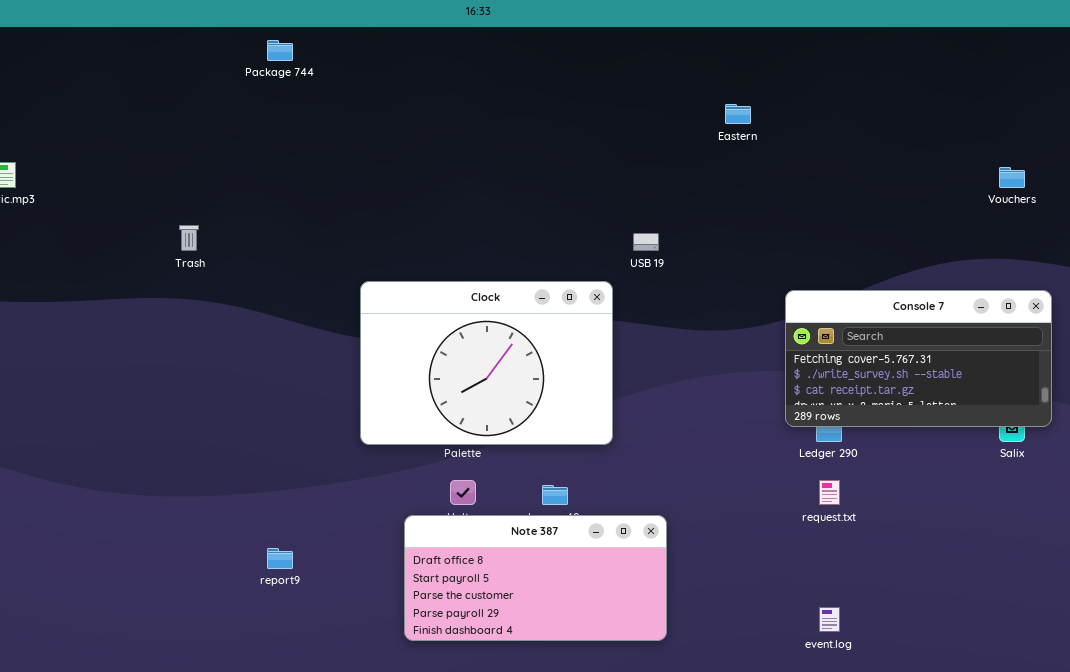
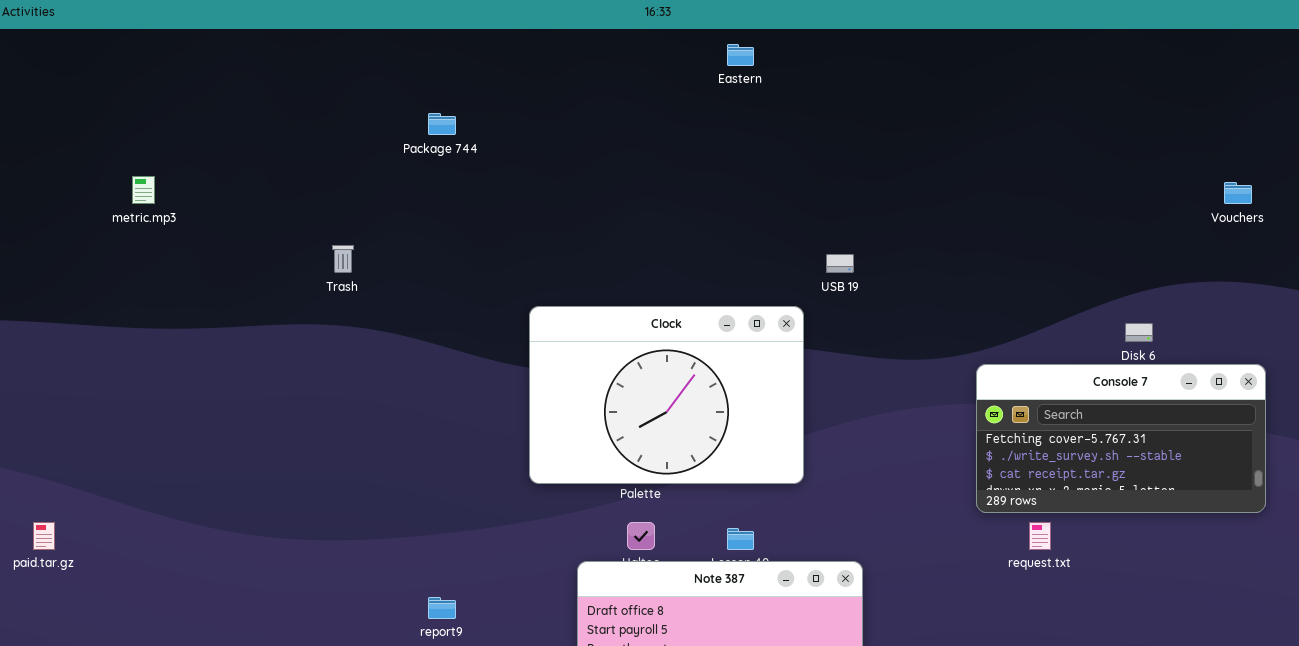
Package 744: [267,40,293,61] -> [428,113,456,135], moved
Eastern: [725,104,751,124] -> [727,44,754,66], moved
Console 7: [785,290,1052,427] -> [976,364,1266,513], moved

